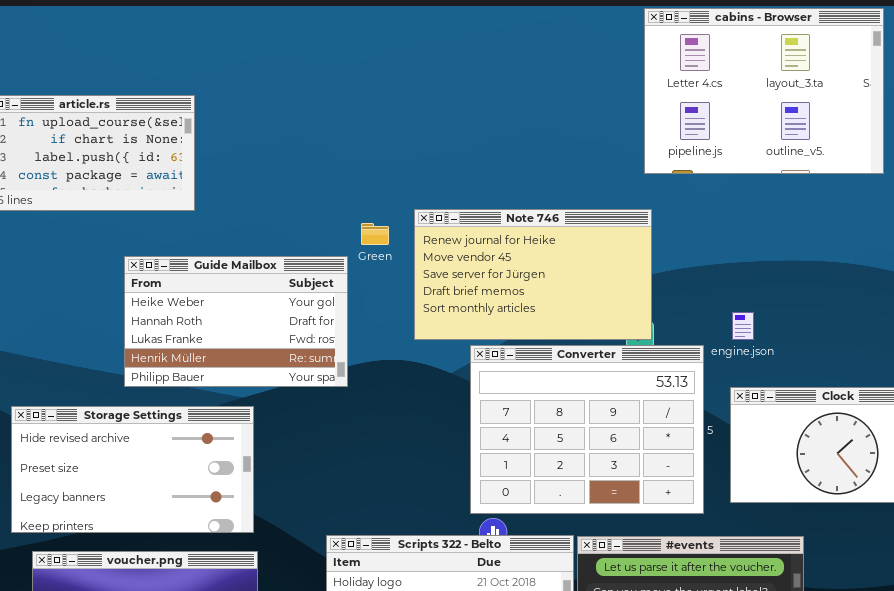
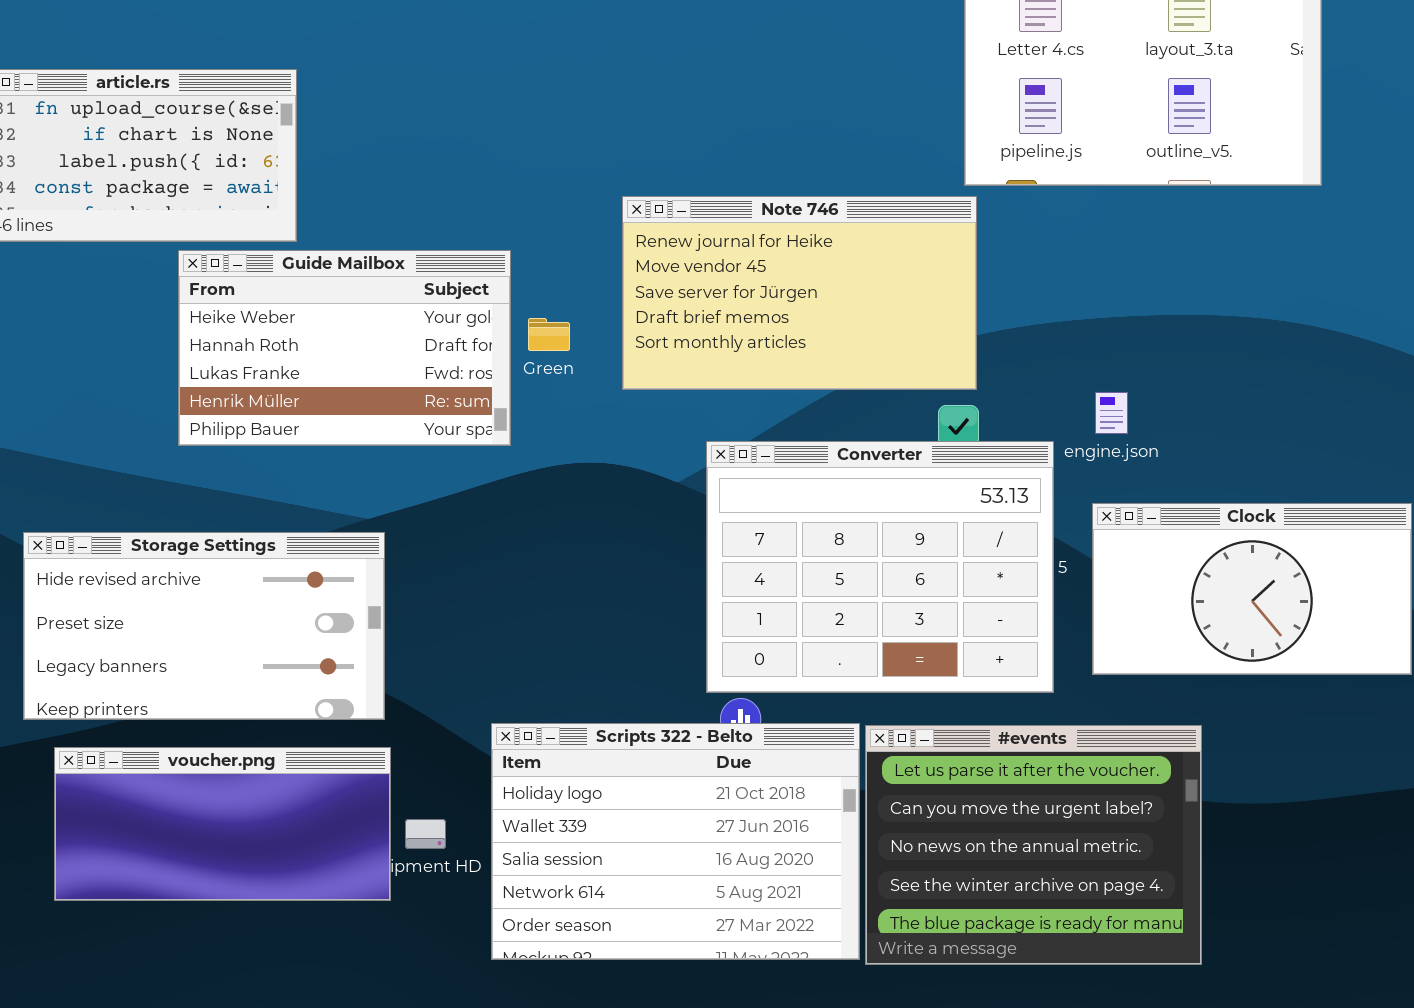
Note 746: [414,209,652,340] -> [622,196,977,390], moved
Green: [361,223,389,245] -> [528,318,570,351], moved
Guide Mailbox: [124,256,348,387] -> [178,250,511,446], moved

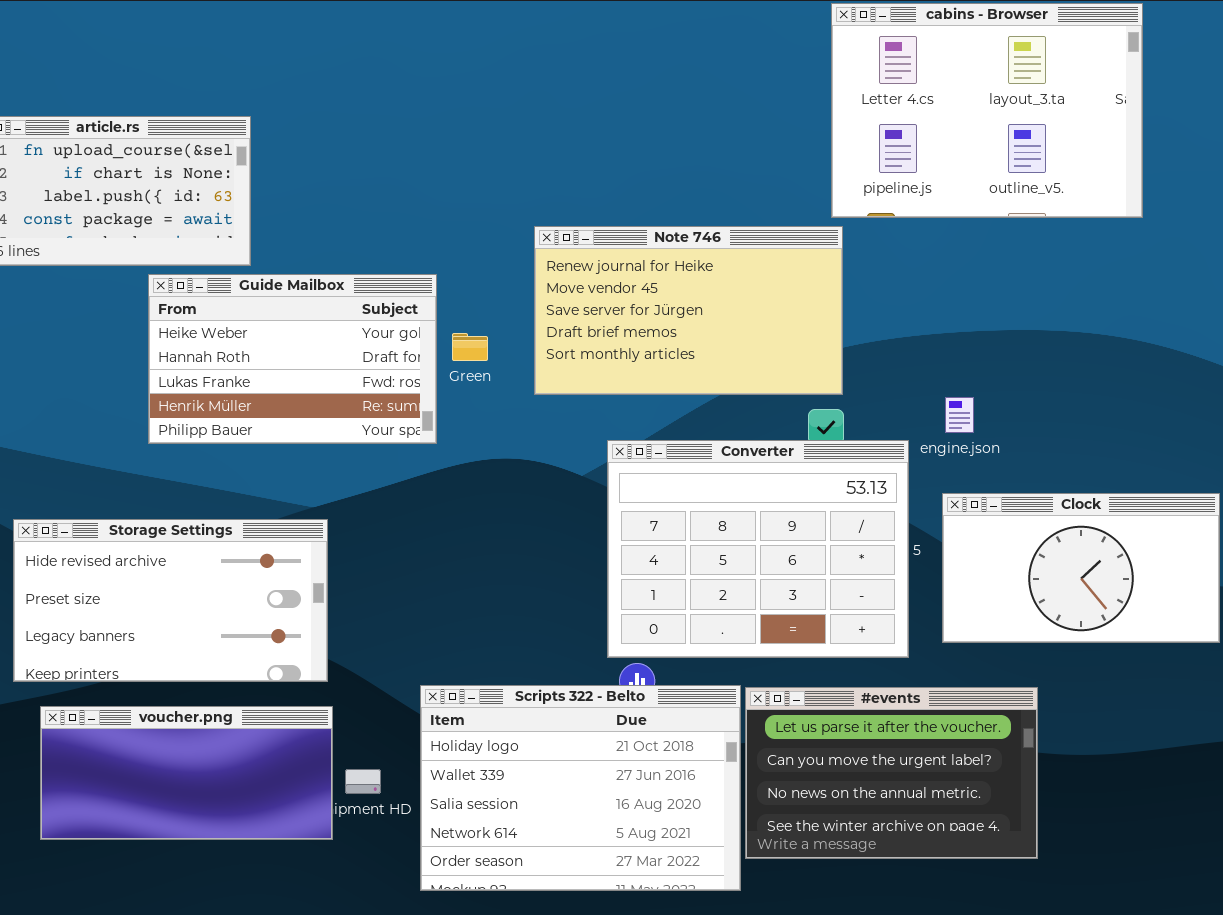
#events: [865,725,1202,965] -> [745,687,1038,859], resized

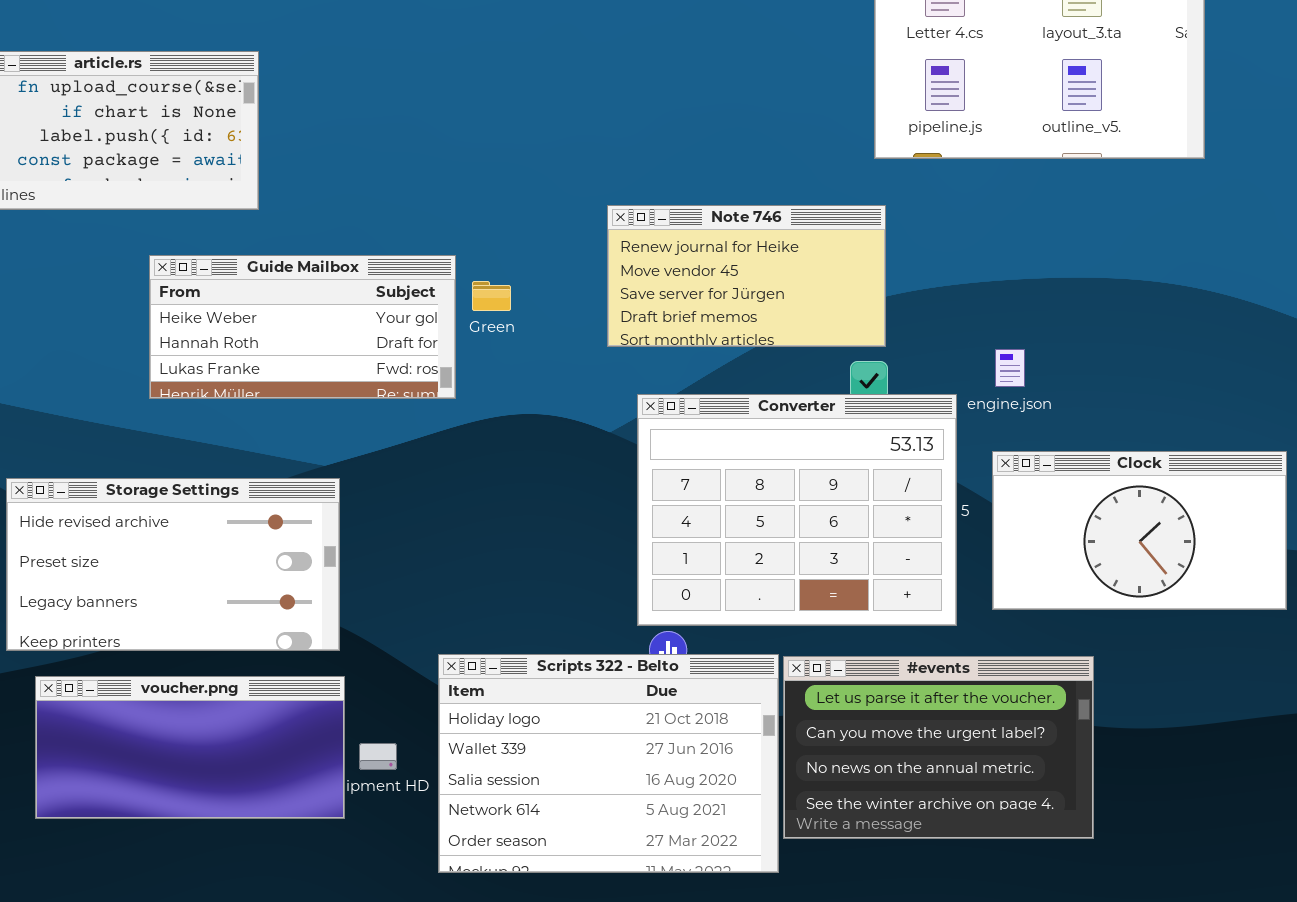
Note 746: [534,226,843,395] -> [607,205,886,347], resized
Guide Mailbox: [148,274,437,444] -> [149,255,456,399], resized

